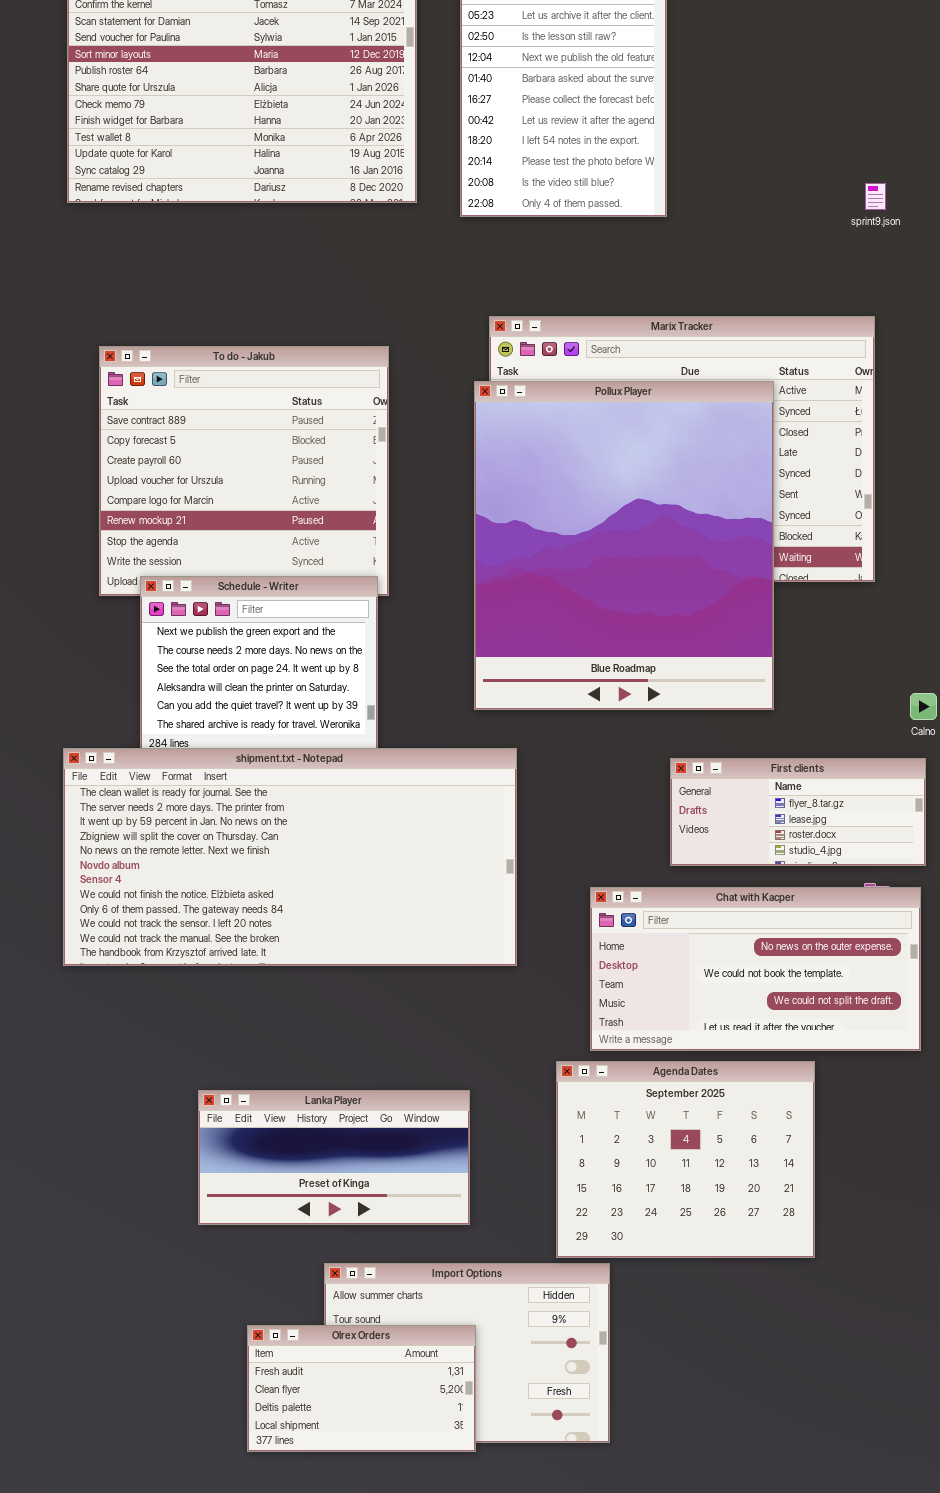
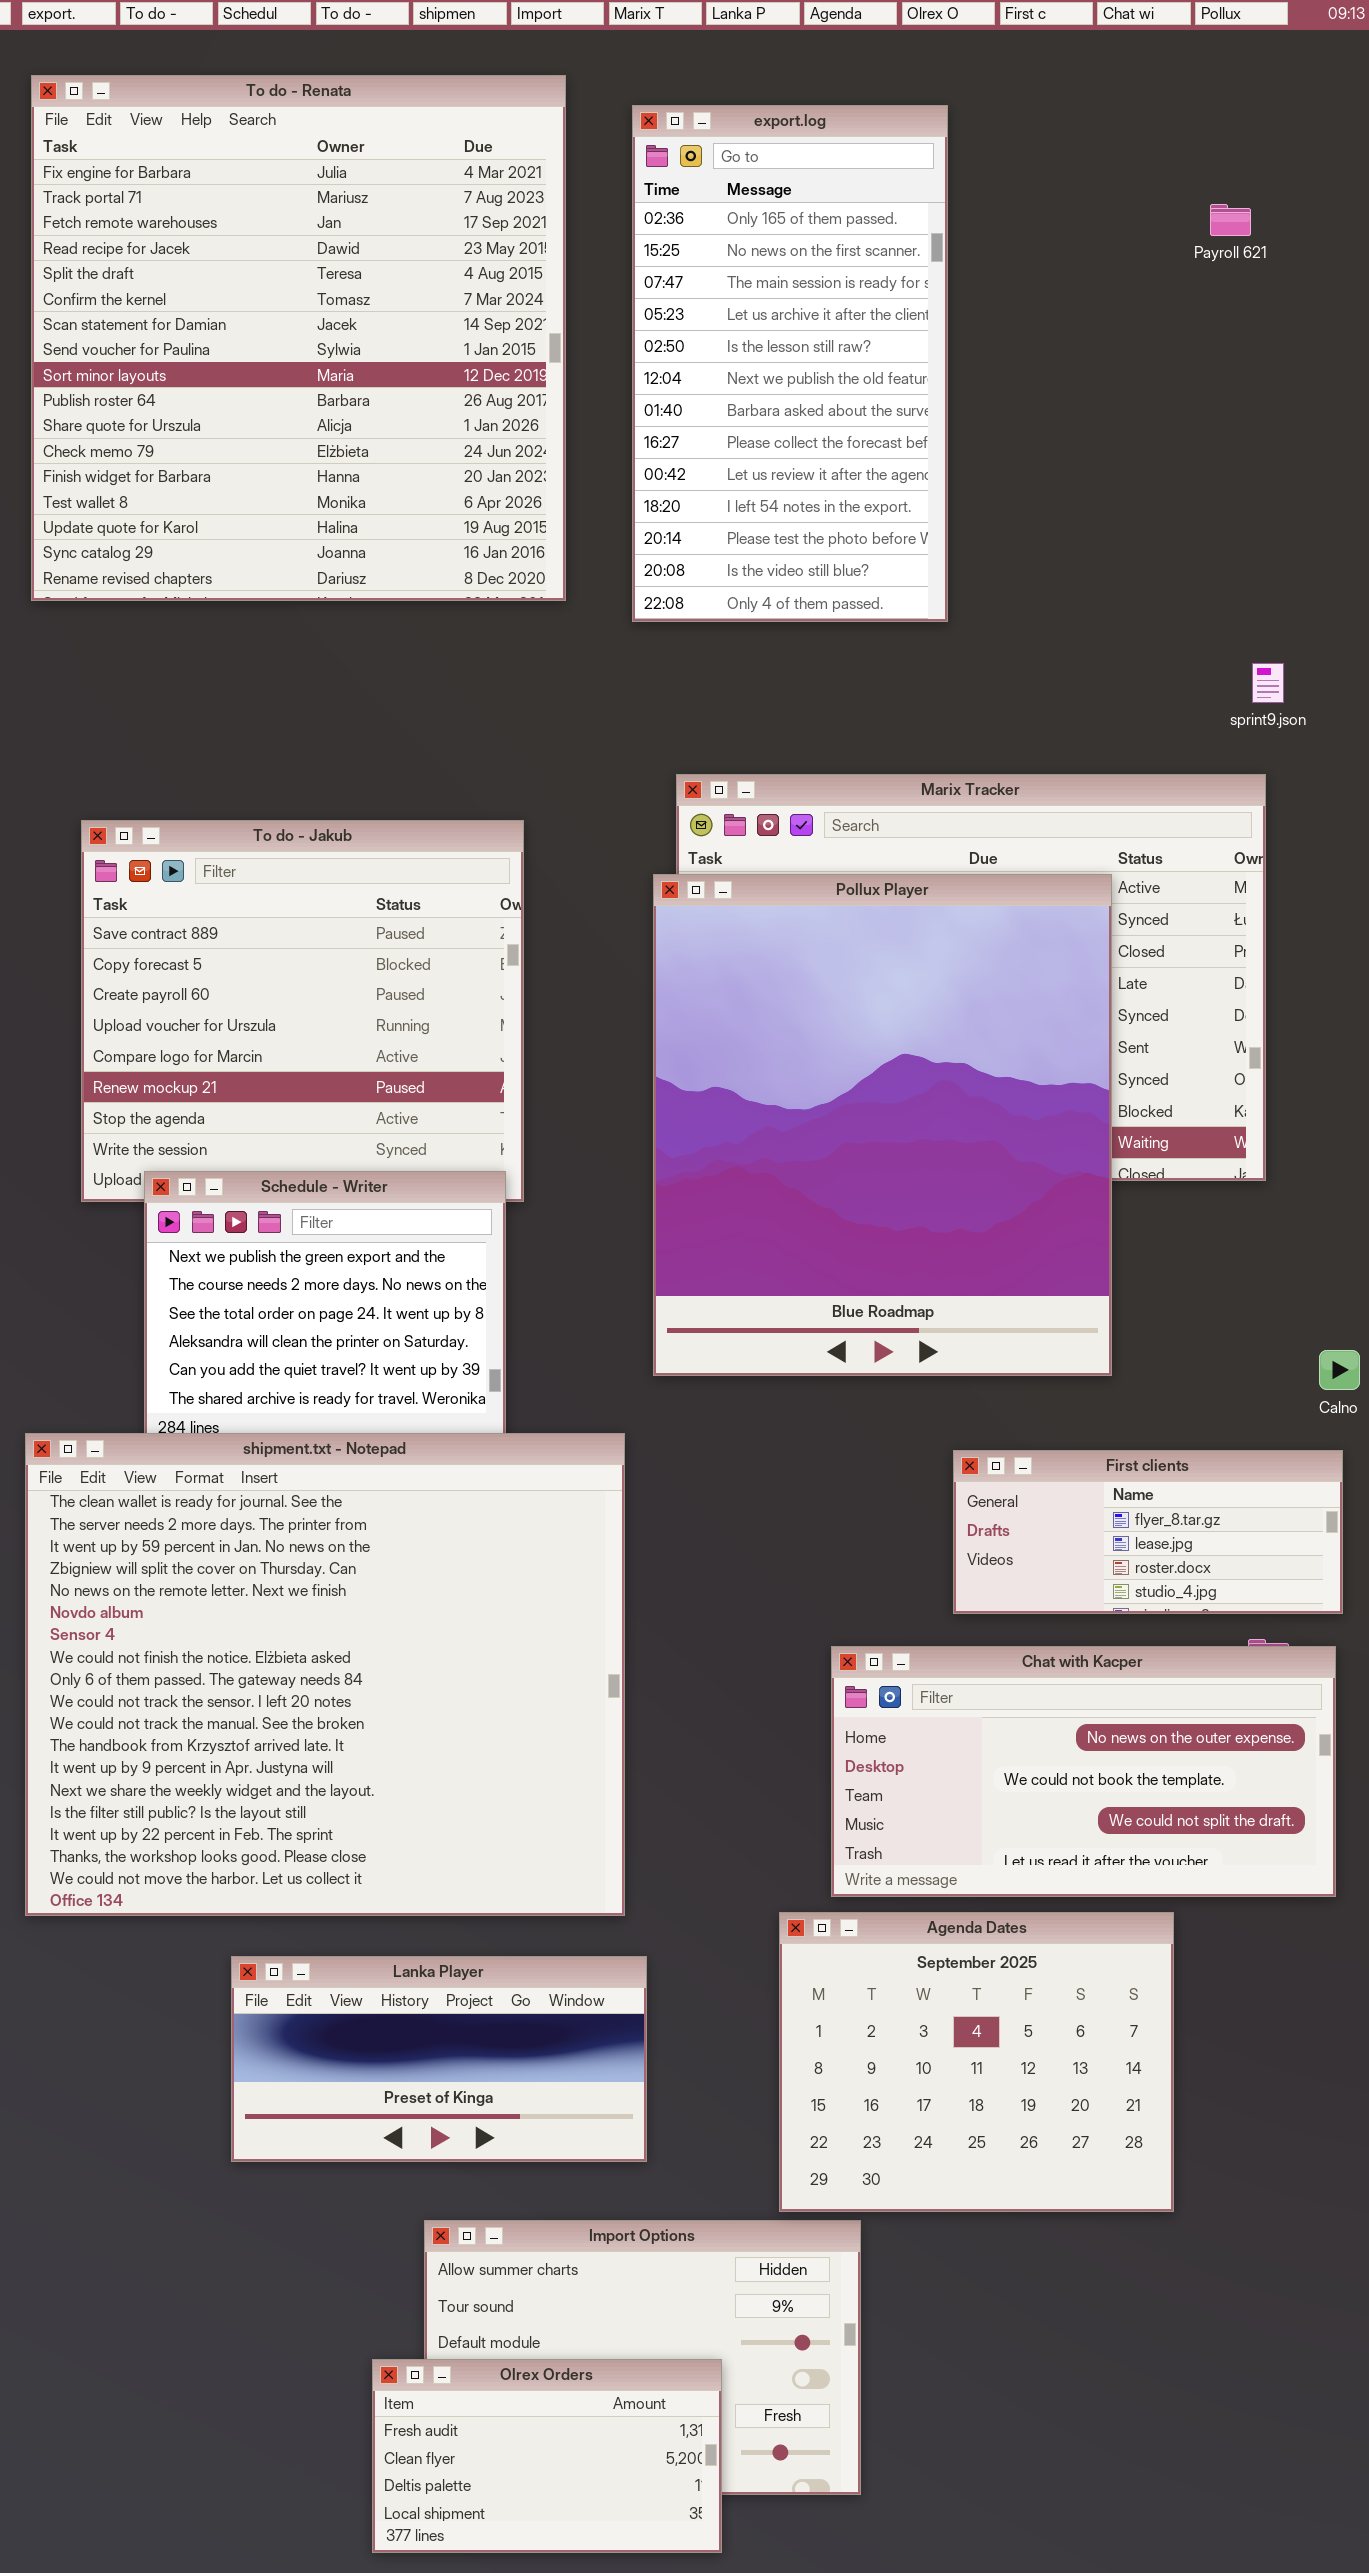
sprint9.json: [865,183,886,210] -> [1252,663,1284,703], moved
shipment.txt - Notepad: [63,748,517,966] -> [25,1433,625,1916], resized
Olrex Orders: [247,1325,476,1452] -> [372,2359,722,2553], moved

